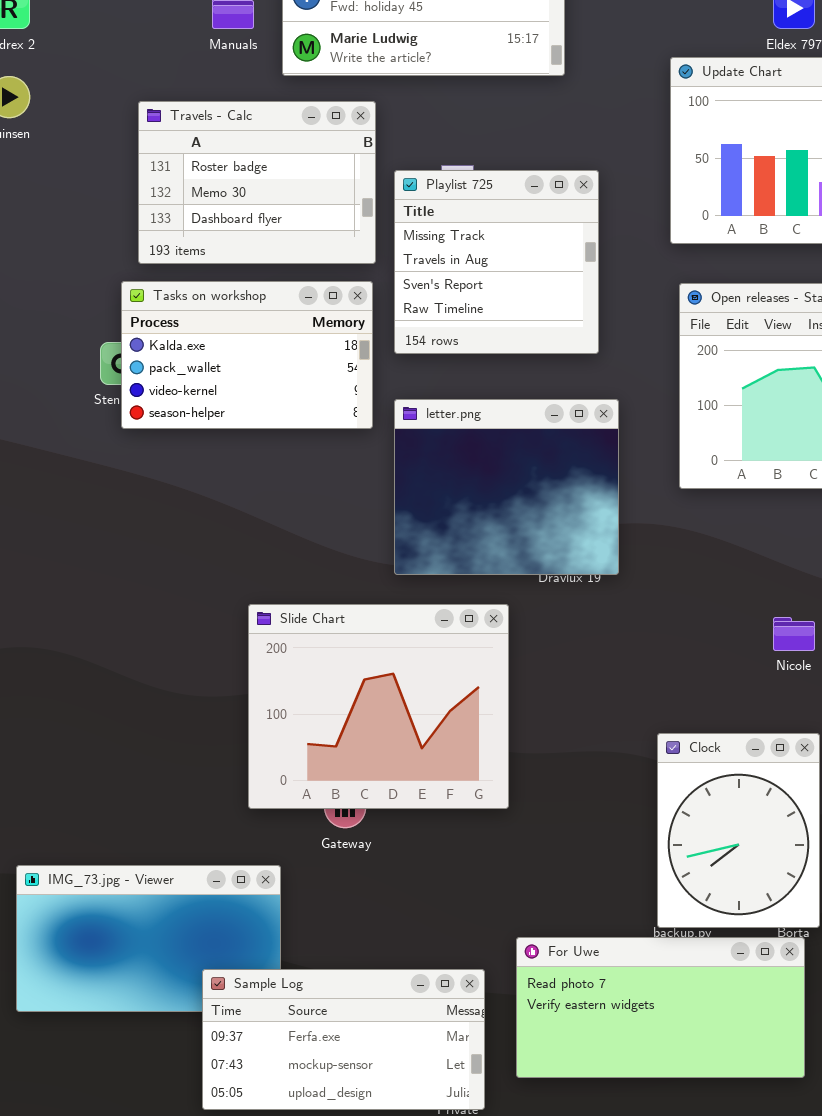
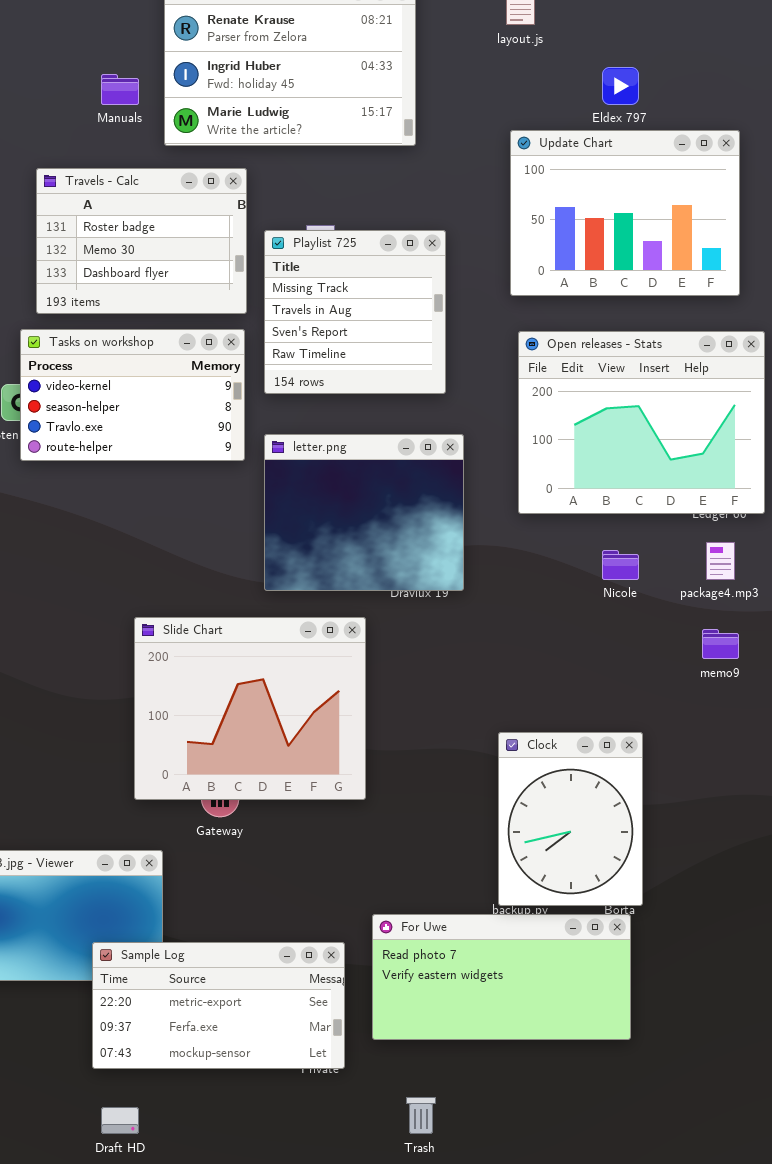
Tasks on workshop: [121,281,373,429] -> [20,329,245,461], scrolled down 2 rows
Nicole: [773,617,815,651] -> [602,550,639,580], moved
Sample Log: [202,969,485,1110] -> [92,942,345,1069], scrolled up 1 row

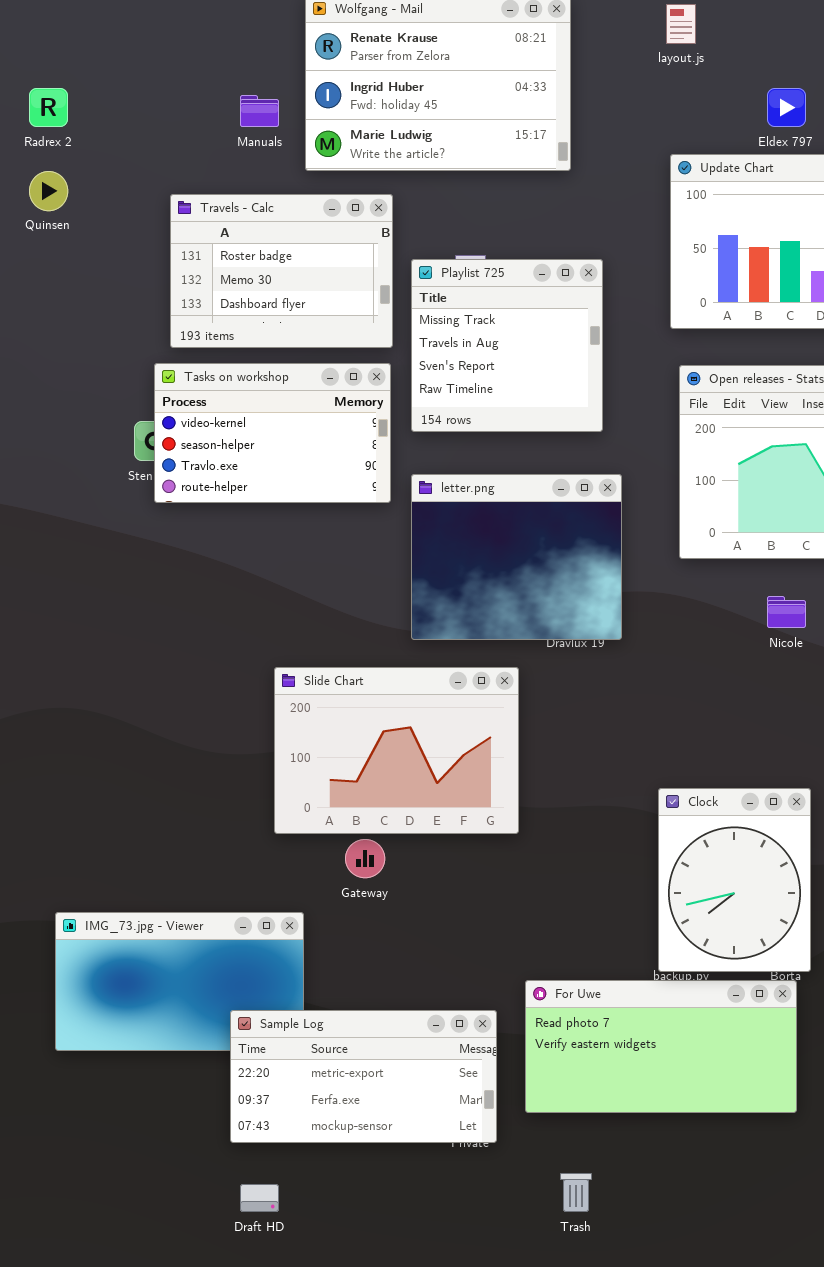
Slide Chart: [134,617,366,800] -> [274,667,519,834], resized

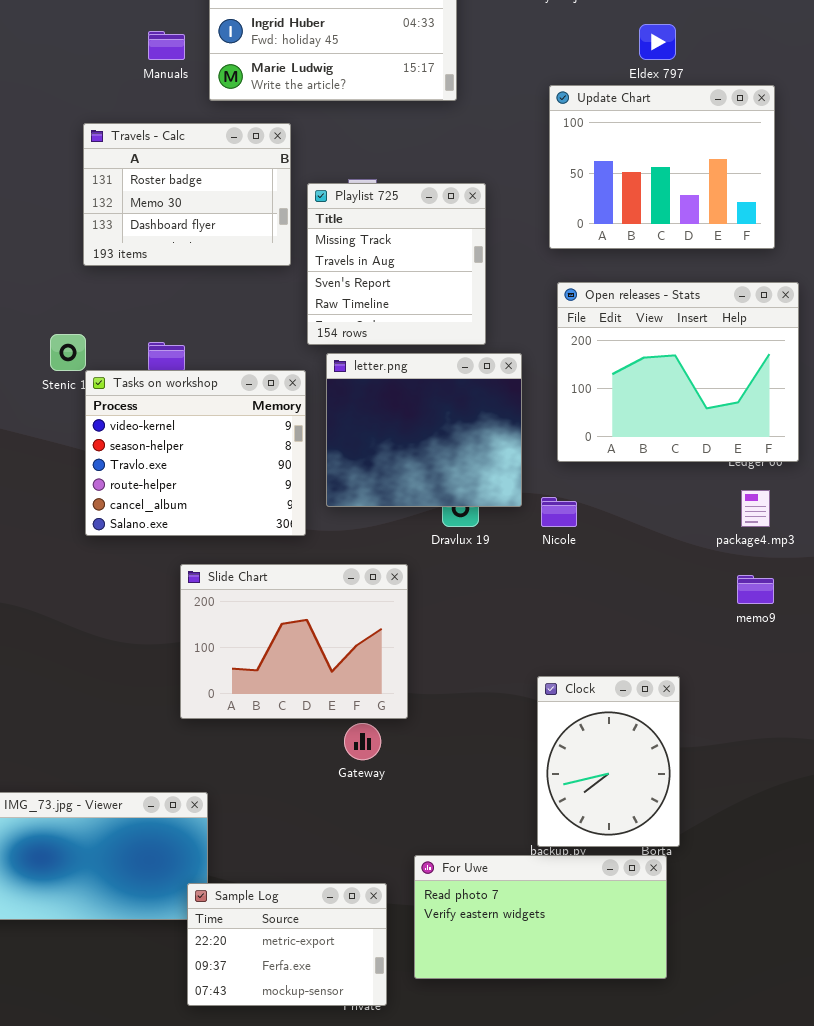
Tasks on workshop: [154,363,391,503] -> [85,370,306,536], moved, resized
letter.png: [411,474,622,640] -> [326,353,522,507], moved
Nicole: [767,596,806,628] -> [541,497,577,527], moved
Gateway: [345,839,385,878] -> [344,723,381,760], moved
Sample Log: [230,1010,497,1143] -> [187,883,387,1006], resized

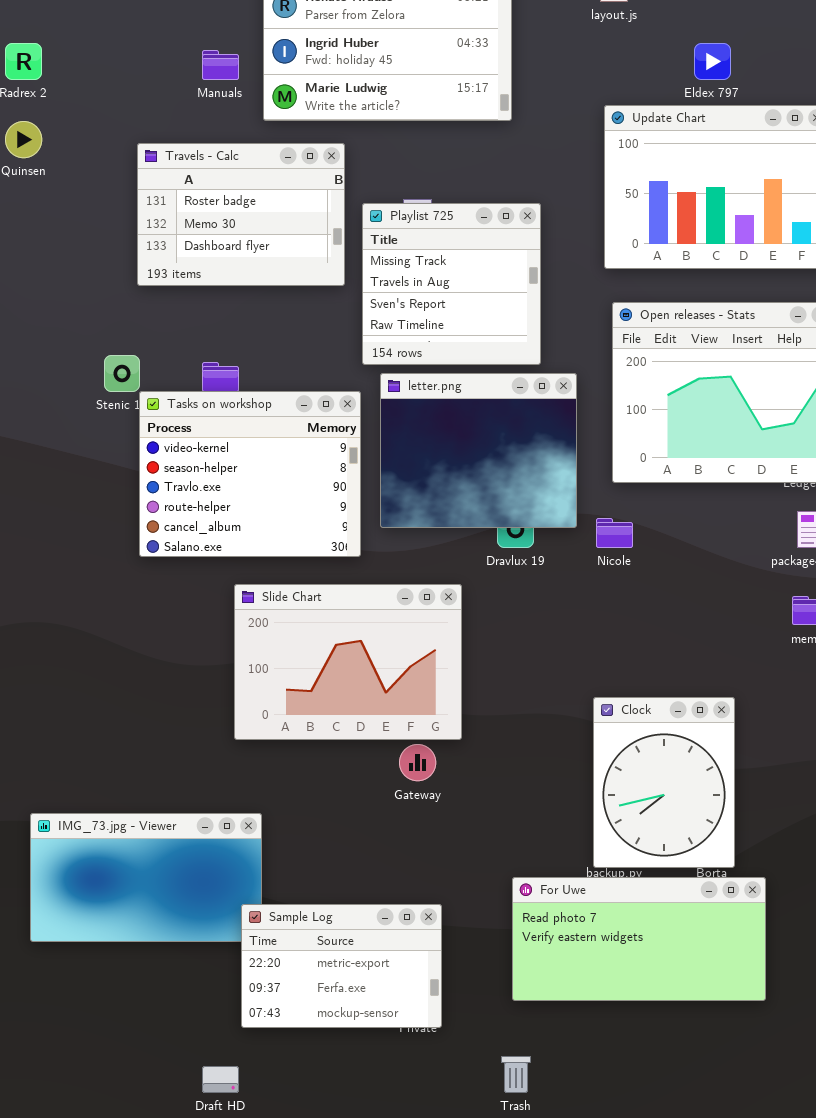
For Uwe: [414,855,667,979] -> [512,877,766,1001], moved

